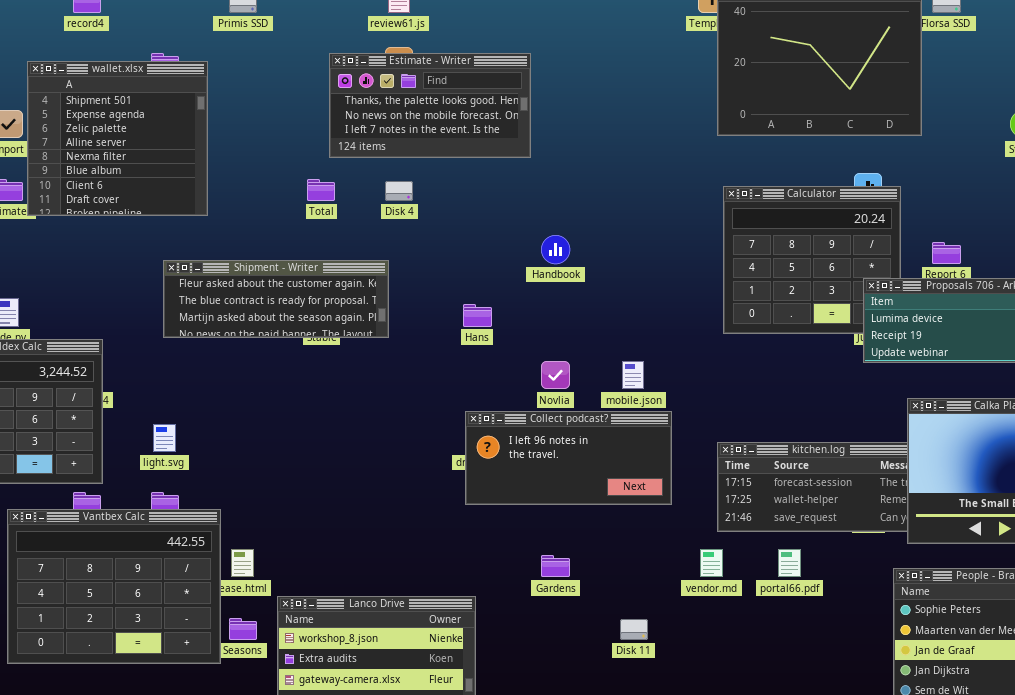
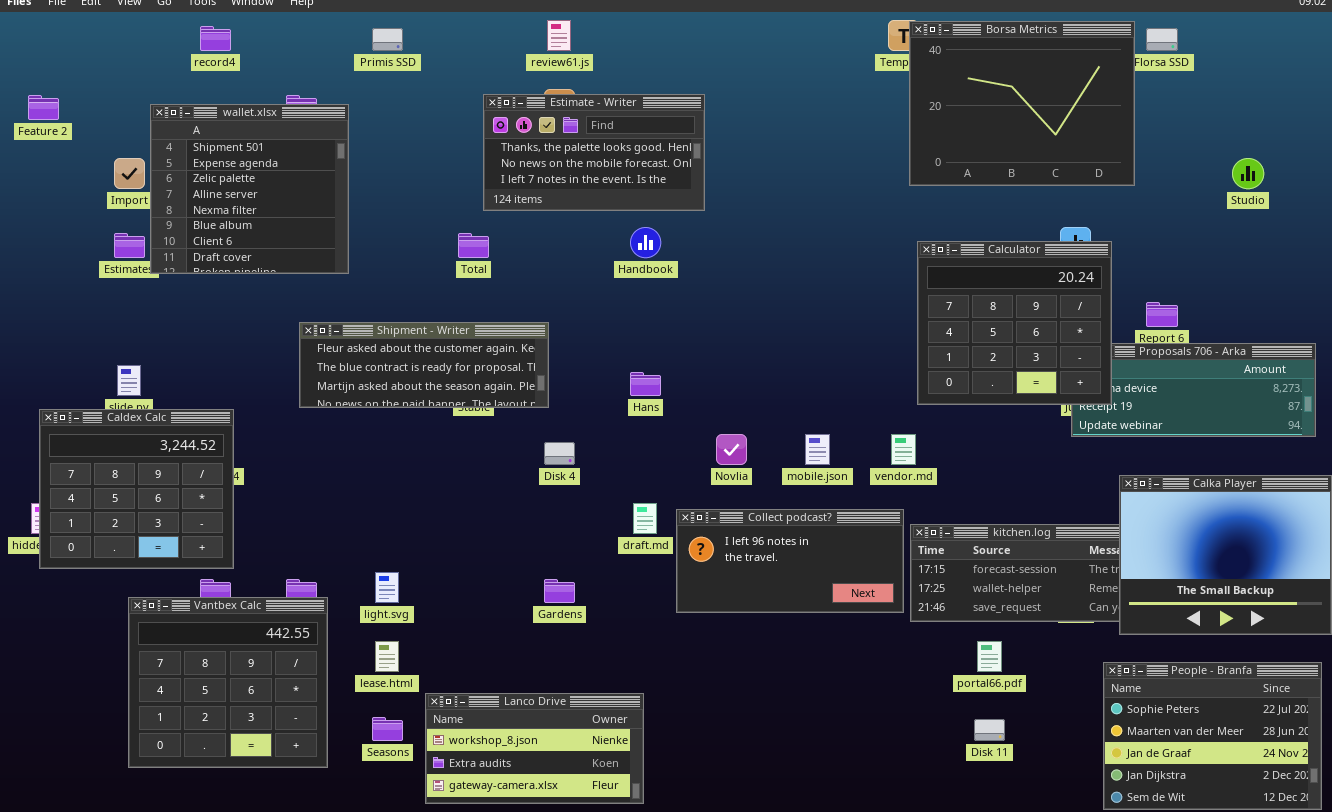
Disk 4: [385,181,413,201] -> [544,442,575,465], moved
Calculator: [723,186,901,334] -> [917,241,1112,405], raised
Handbook: [541,235,570,264] -> [630,227,661,258], moved
Collect podcast?: [465,411,672,505] -> [676,509,904,613], moved
light.svg: [153,424,176,452] -> [375,572,399,603], moved
Vantbex Calc: [7,509,221,664] -> [128,597,328,768], resized
vendor.md: [700,549,723,577] -> [891,434,916,465], moved
Gardens: [541,555,570,577] -> [544,579,575,603], moved
Disk 11: [620,619,648,640] -> [974,719,1005,741], moved

